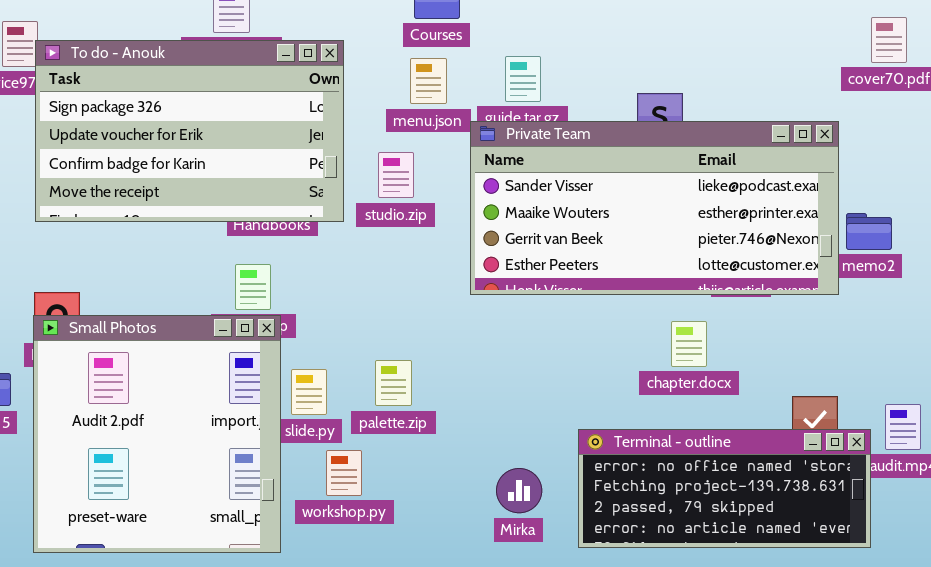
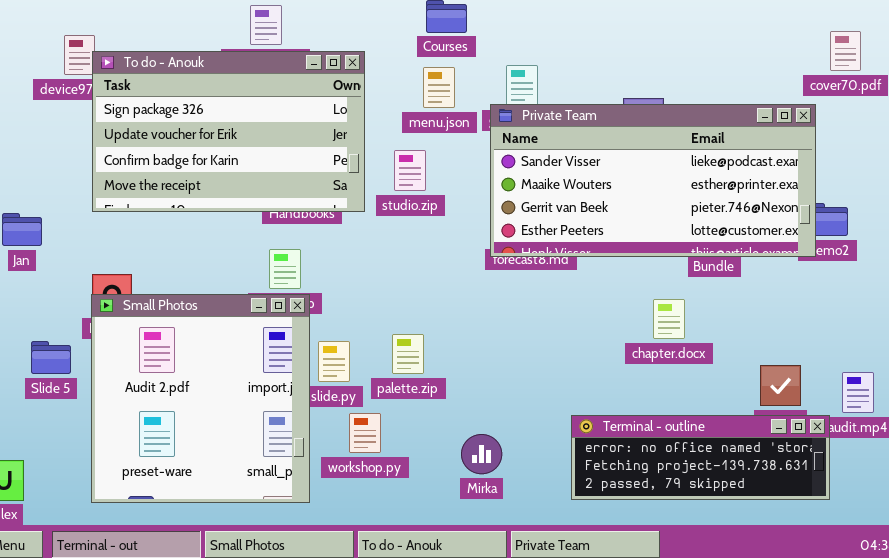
Private Team: [470,121,839,295] -> [490,104,816,257], moved
Terminal - outline: [578,429,871,548] -> [571,415,830,500], resized
Mirka: [496,468,542,513] -> [461,434,502,474], moved

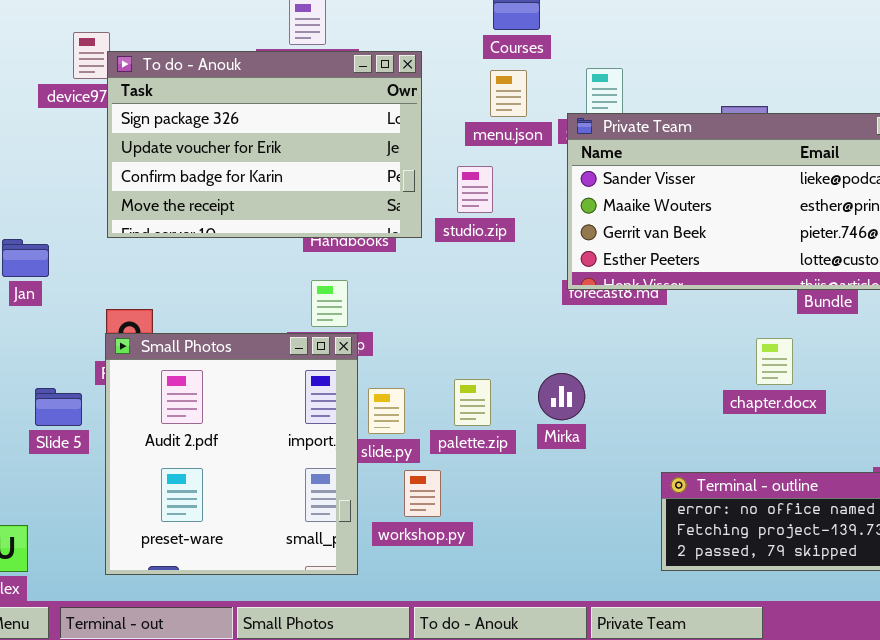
Mirka: [461,434,502,474] -> [538,373,585,420], moved

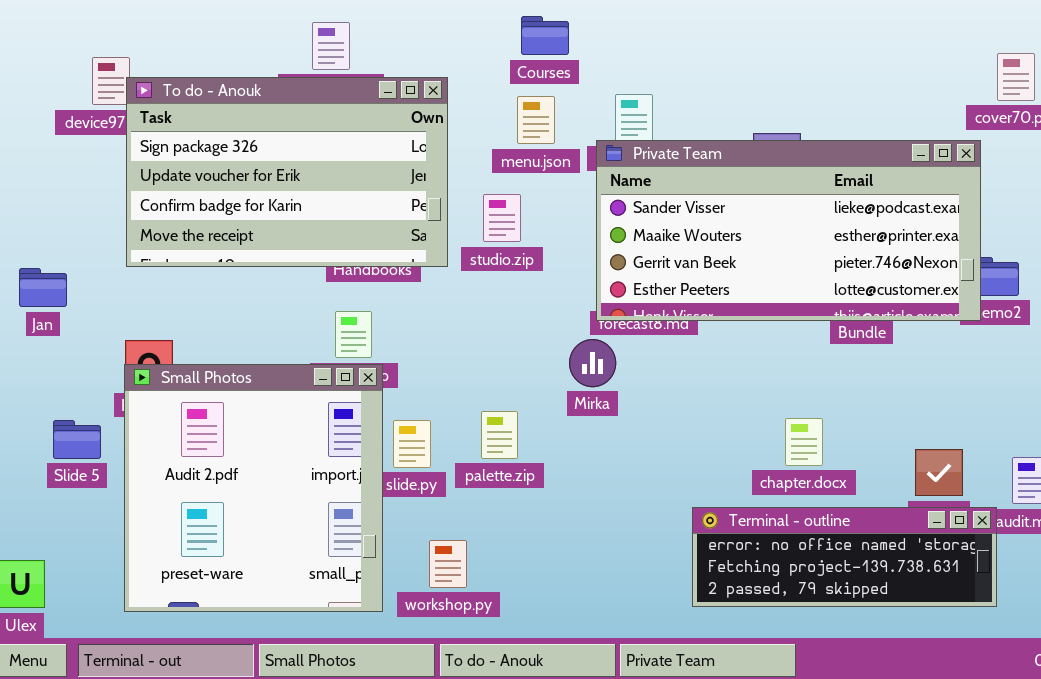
chapter.docx: [756,338,793,385] -> [785,418,823,466], moved
Mirka: [538,373,585,420] -> [569,339,616,387], moved
workshop.py: [404,470,441,517] -> [429,540,467,588], moved

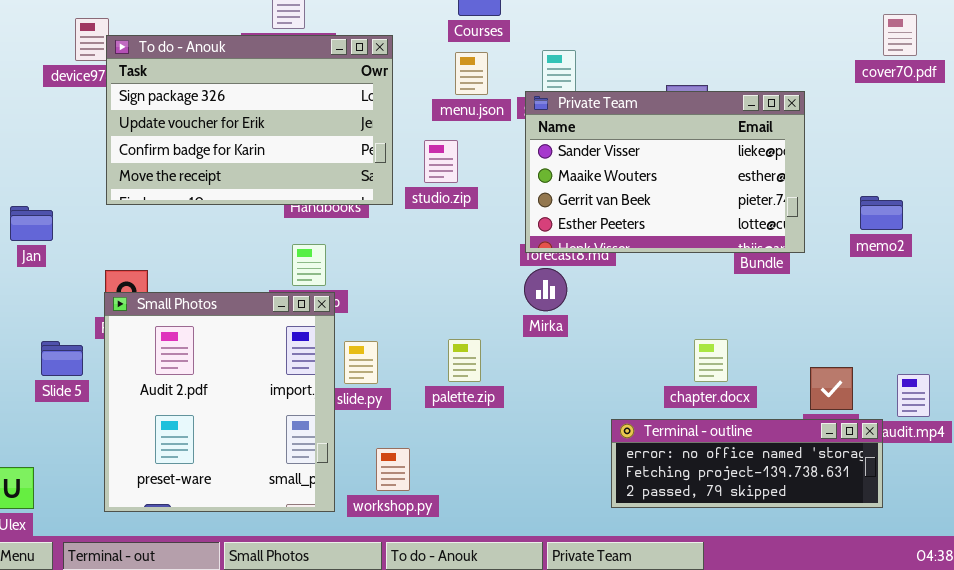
Private Team: [596,140,981,321] -> [525,91,805,253], resized
Mirka: [569,339,616,387] -> [524,268,567,311], moved
palette.zip: [481,411,518,459] -> [448,339,481,382], moved

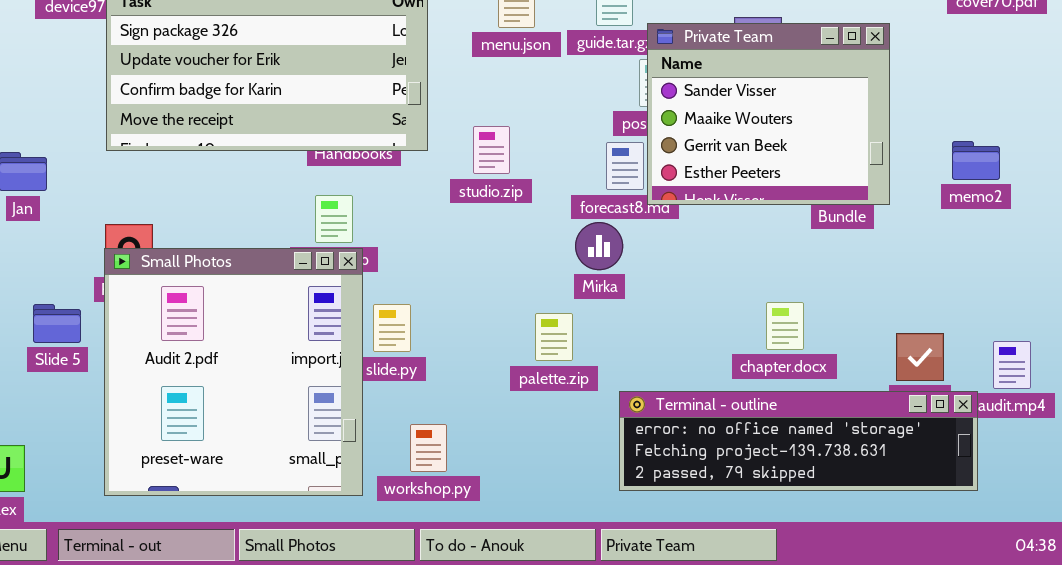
Private Team: [525,91,805,253] -> [647,23,890,205], resized
studio.zip: [424,140,458,183] -> [473,126,510,174], moved
palette.zip: [448,339,481,382] -> [535,313,573,361], moved
Terminal - outline: [611,419,883,508] -> [619,391,978,491], resized

